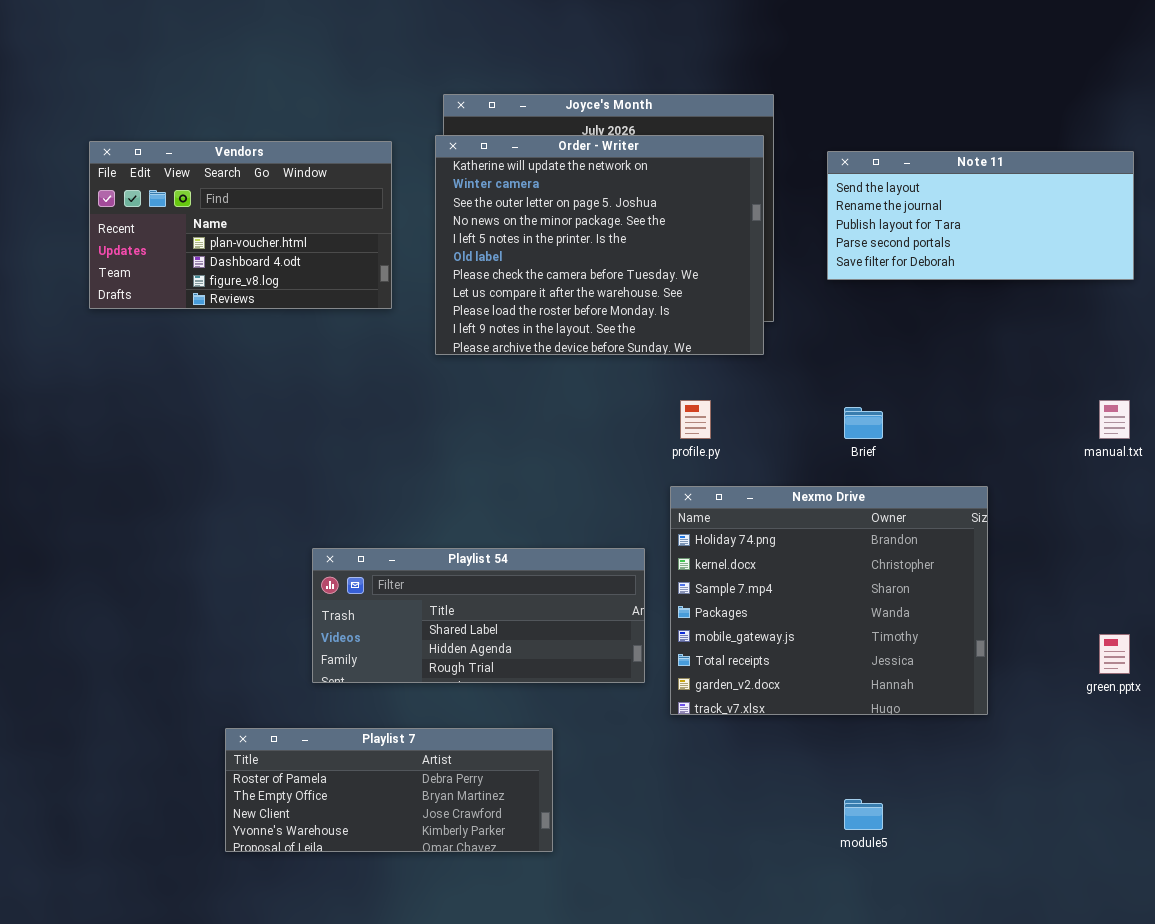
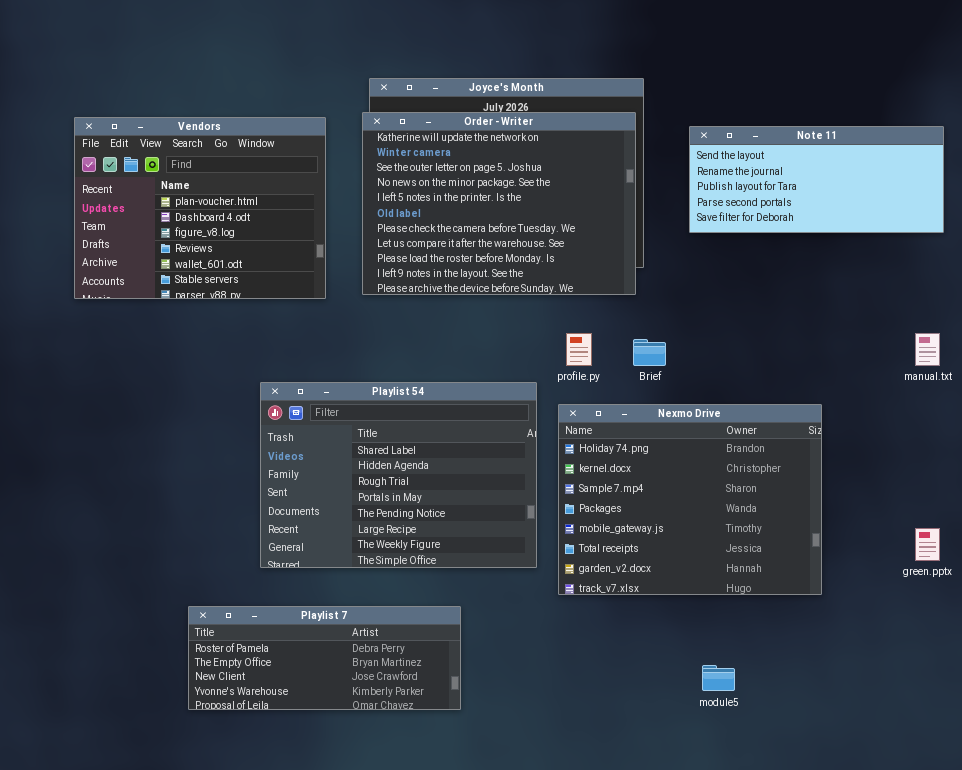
Vendors: [89,141,392,309] -> [74,117,326,299], resized
Brief: [844,407,883,439] -> [633,339,666,366], moved
Playlist 54: [312,548,645,683] -> [260,382,537,568], resized

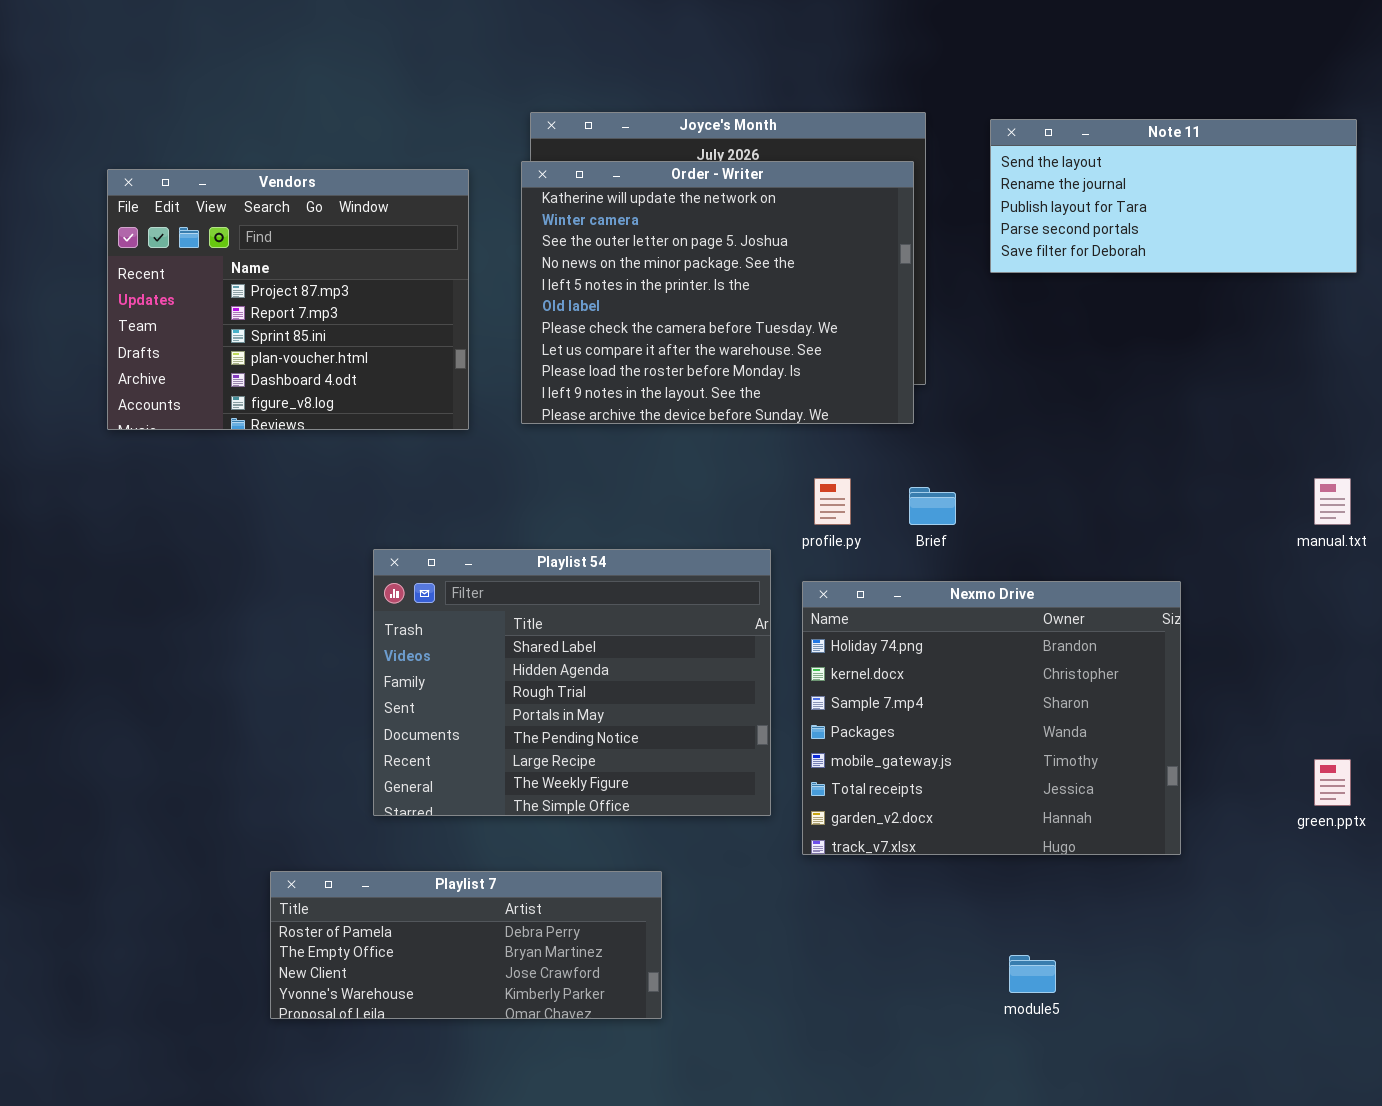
Vendors: [74,117,326,299] -> [107,169,469,430], scrolled up 3 rows
Note 11: [689,126,944,233] -> [990,119,1357,273], moved

